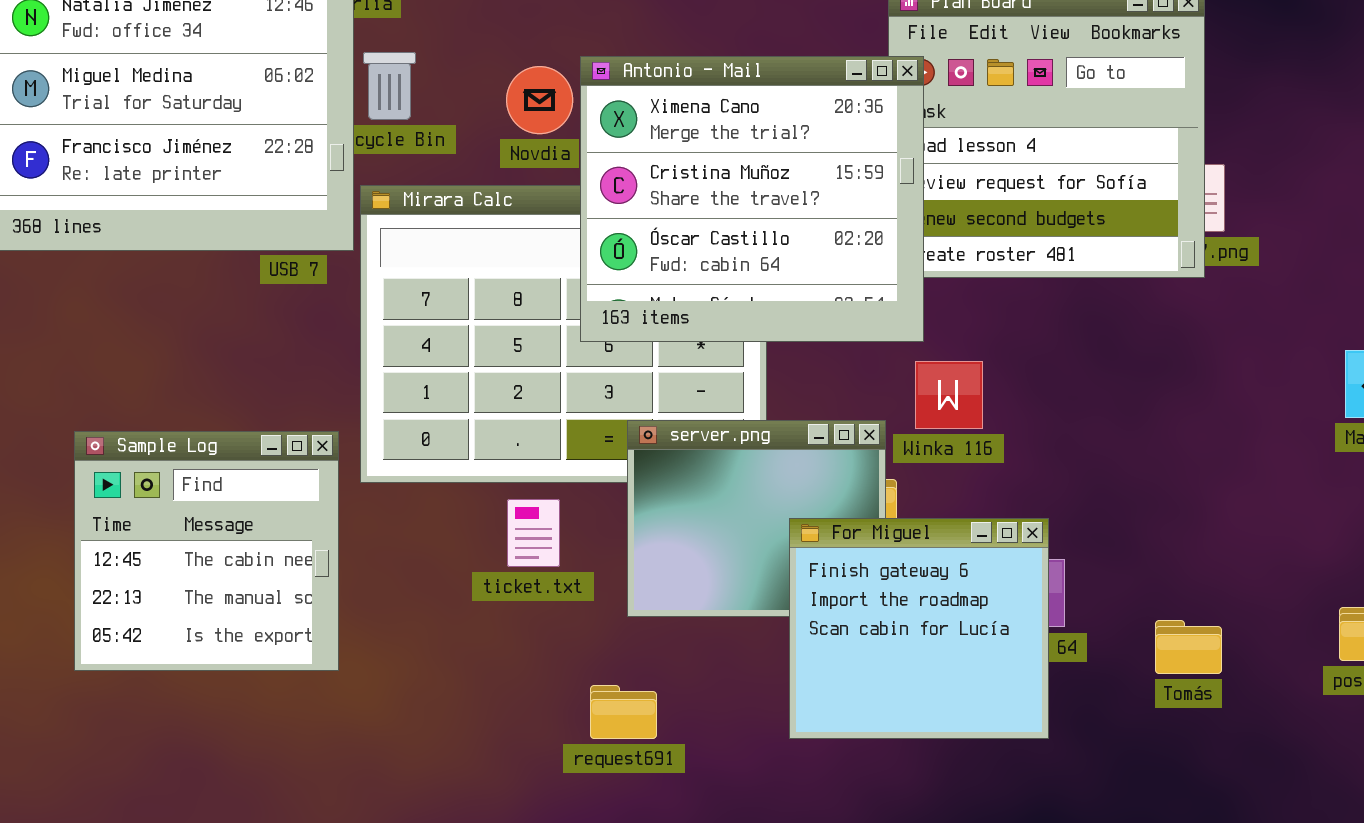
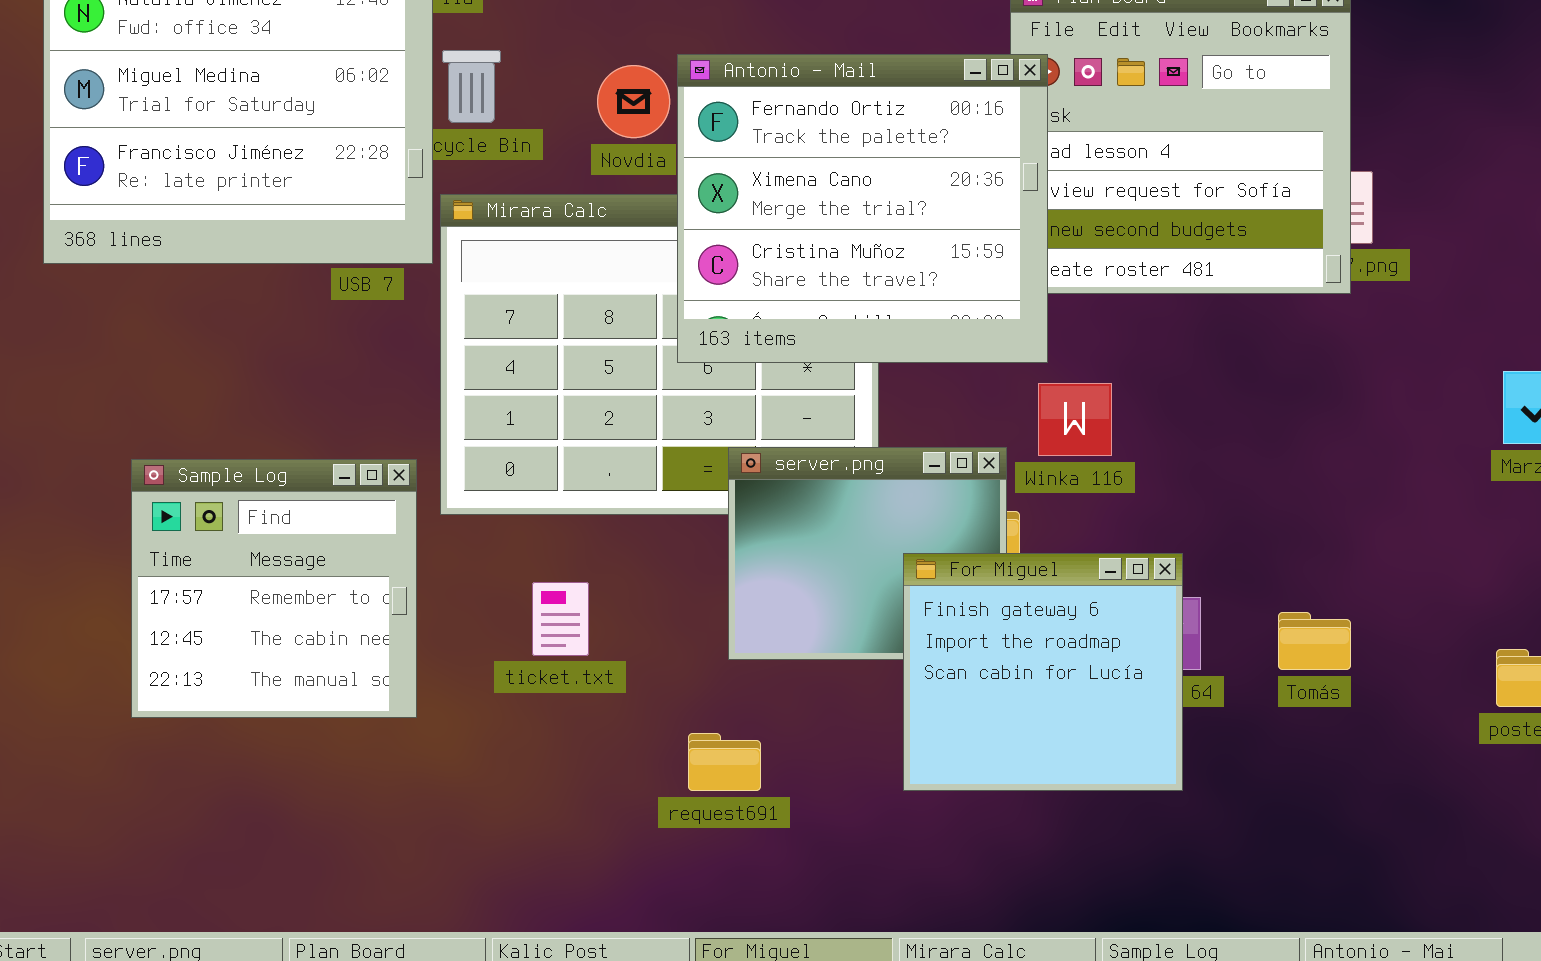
Antonio - Mail: [580,56,924,342] -> [677,54,1048,363], scrolled up 1 row
Sample Log: [74,431,339,671] -> [131,459,417,718], scrolled up 1 row
ticket.txt: [507,499,560,567] -> [532,582,589,656], moved
Tomás: [1155,620,1222,674] -> [1278,612,1351,670], moved

